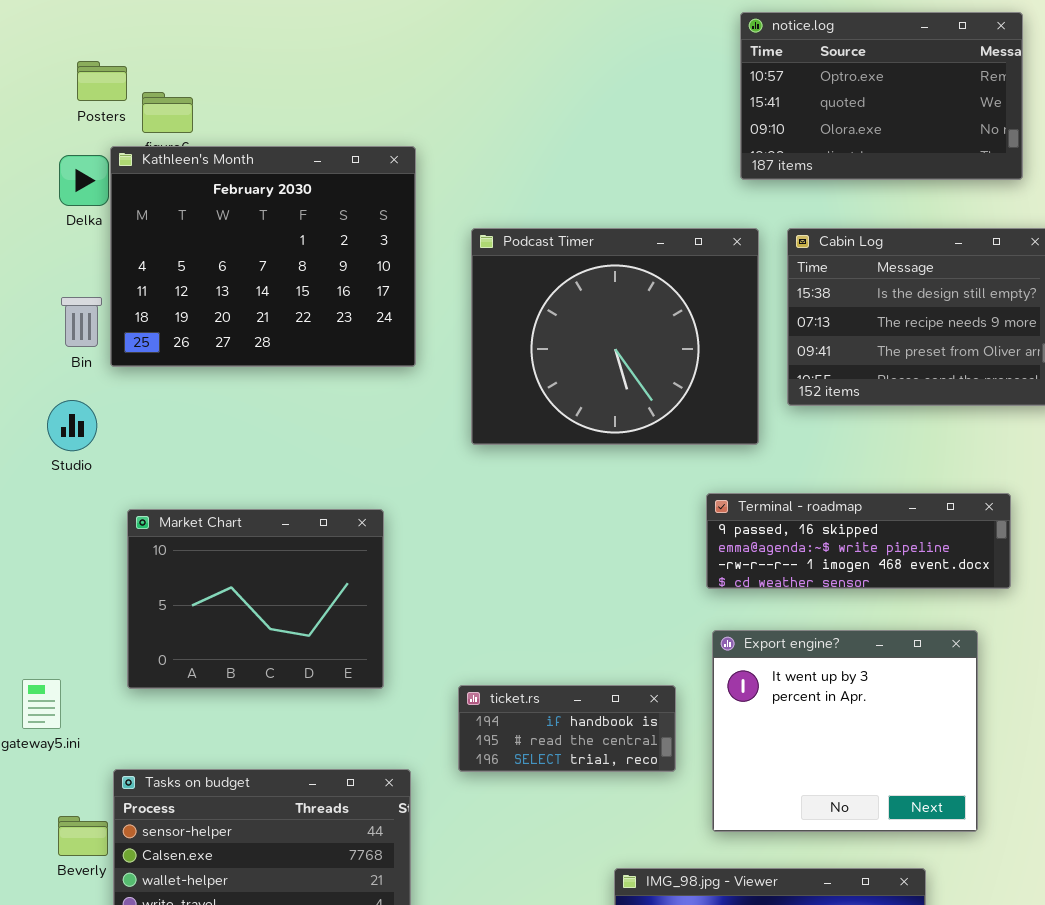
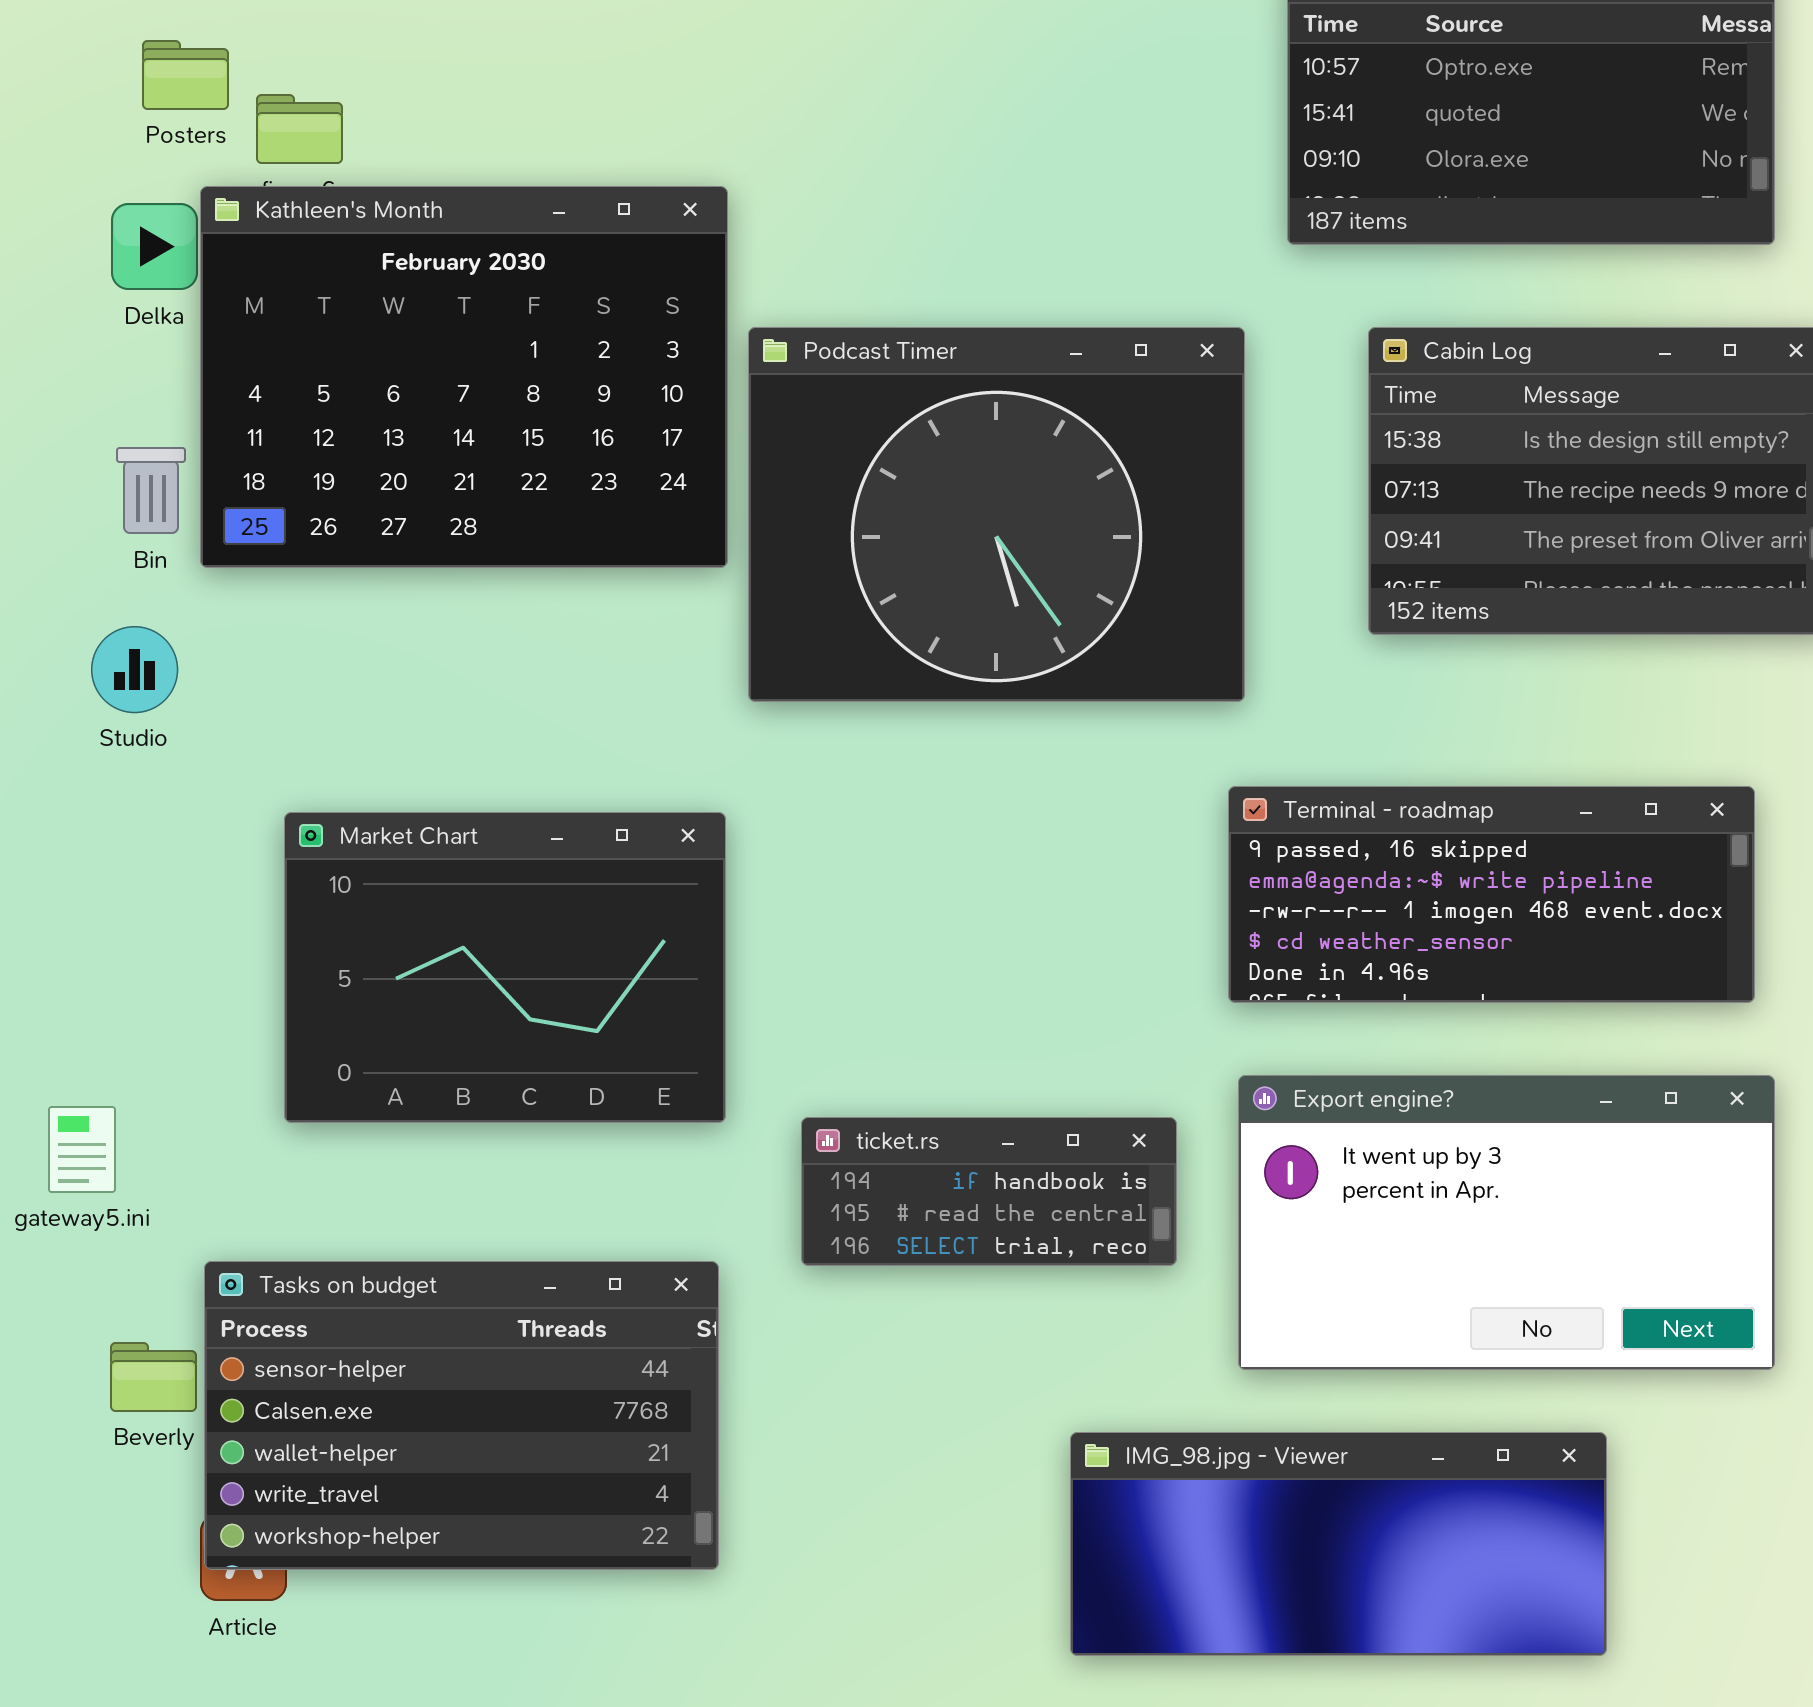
Podcast Timer: [471,228,759,445] -> [748,327,1245,702], moved
Terminal - roadmap: [706,493,1011,589] -> [1228,786,1755,1003], resized
Market Chart: [127,509,384,689] -> [284,812,726,1123], moved
Export engine?: [712,630,978,832] -> [1238,1075,1775,1370], resized

